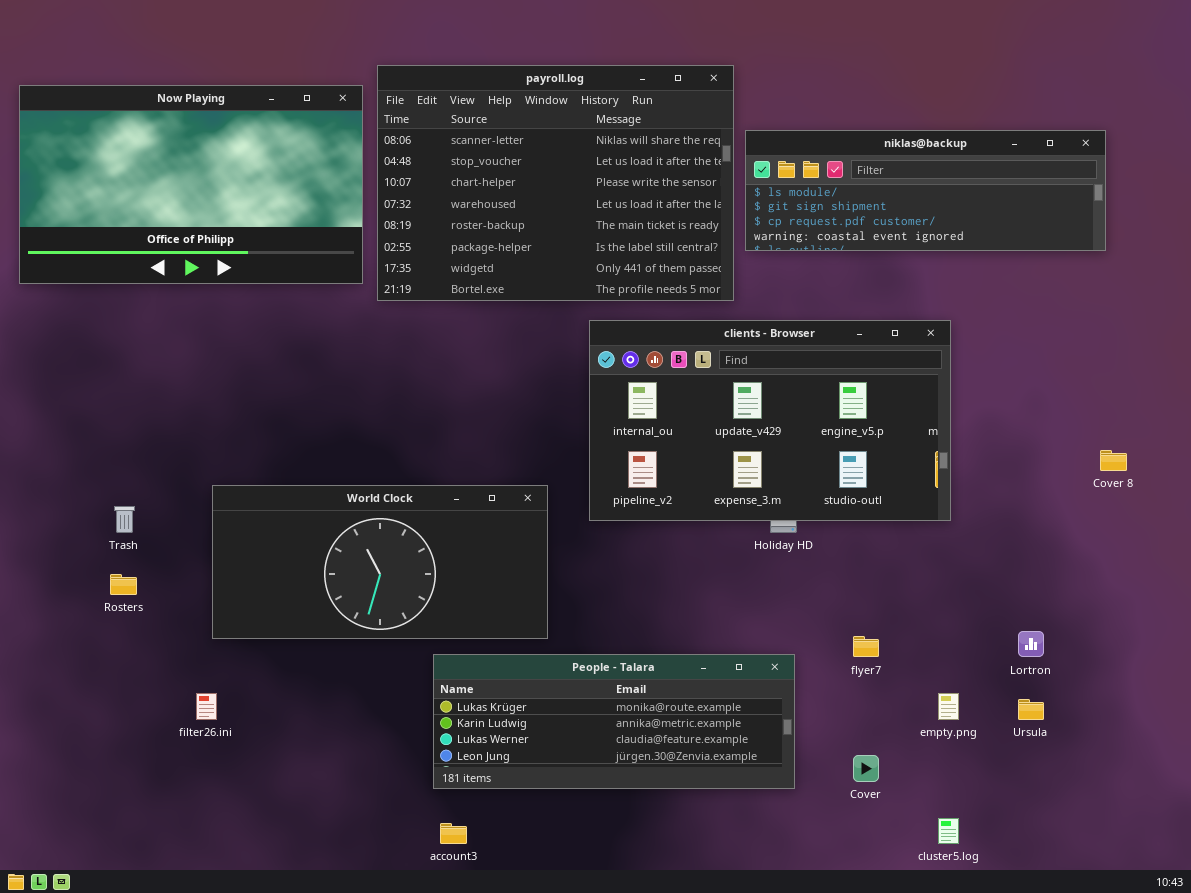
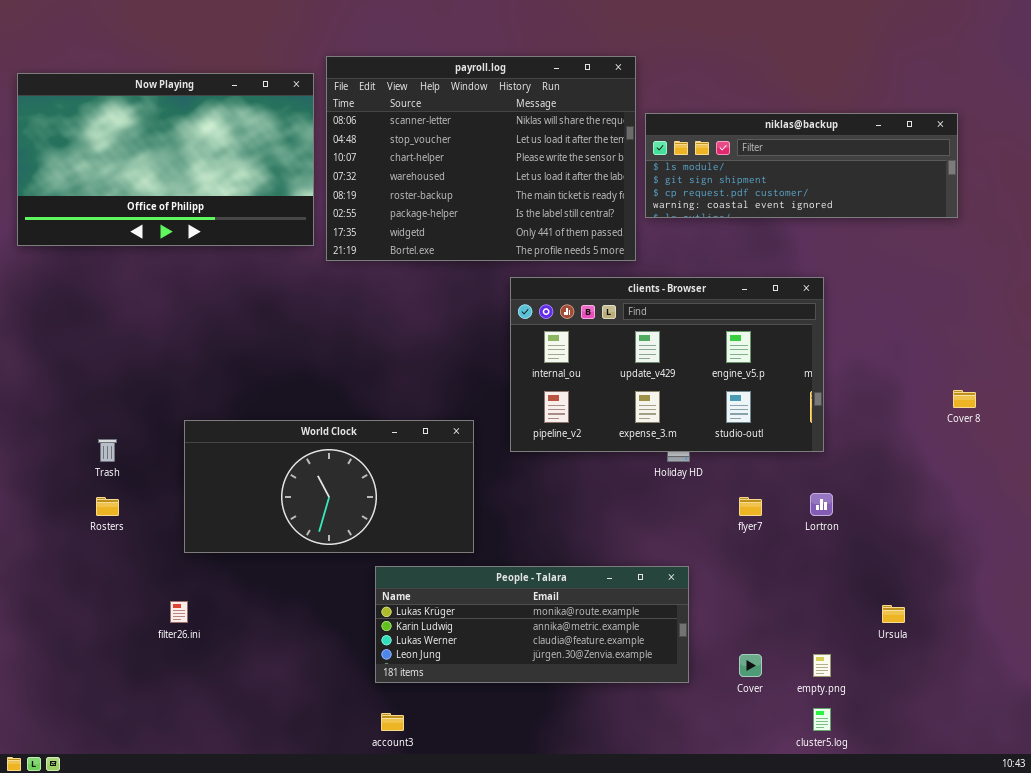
Lortron: [1018,631,1044,657] -> [810,493,833,516], moved
flyer7: [853,636,879,657] -> [739,497,762,516], moved
empty.png: [938,693,959,720] -> [813,654,831,677], moved

